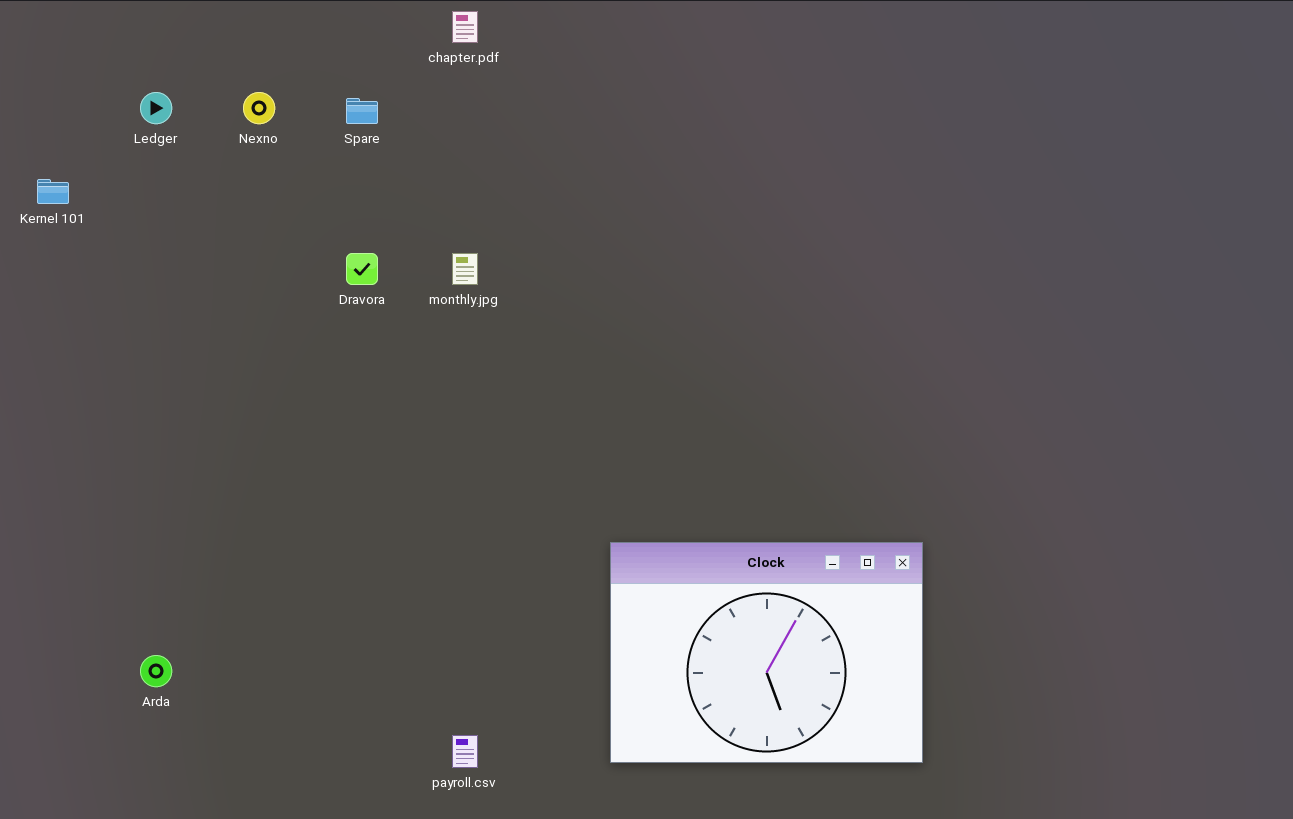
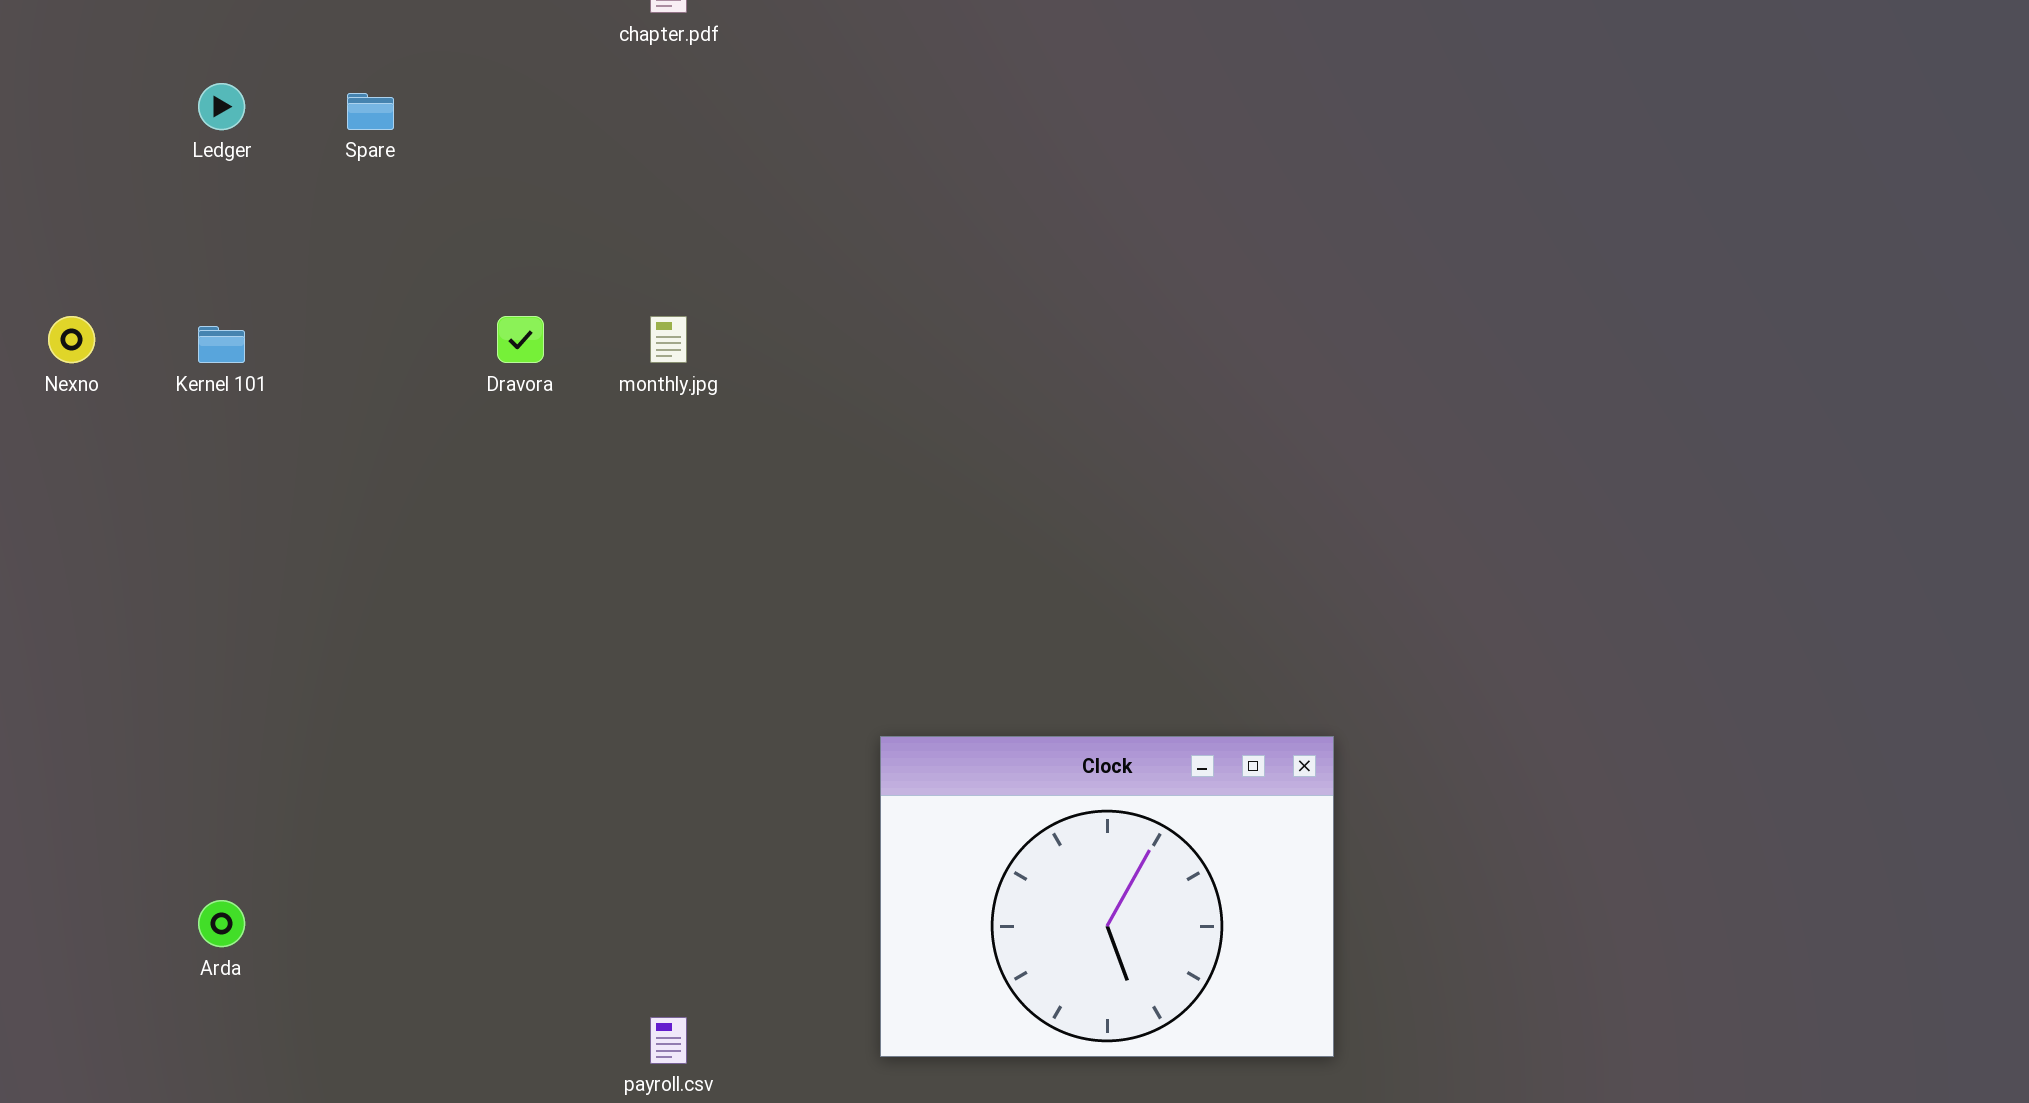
Nexno: [243,92,275,124] -> [48,316,95,363], moved
Spare: [346,98,378,124] -> [347,93,394,130], moved
Kernel 101: [37,179,69,204] -> [198,326,245,363], moved

